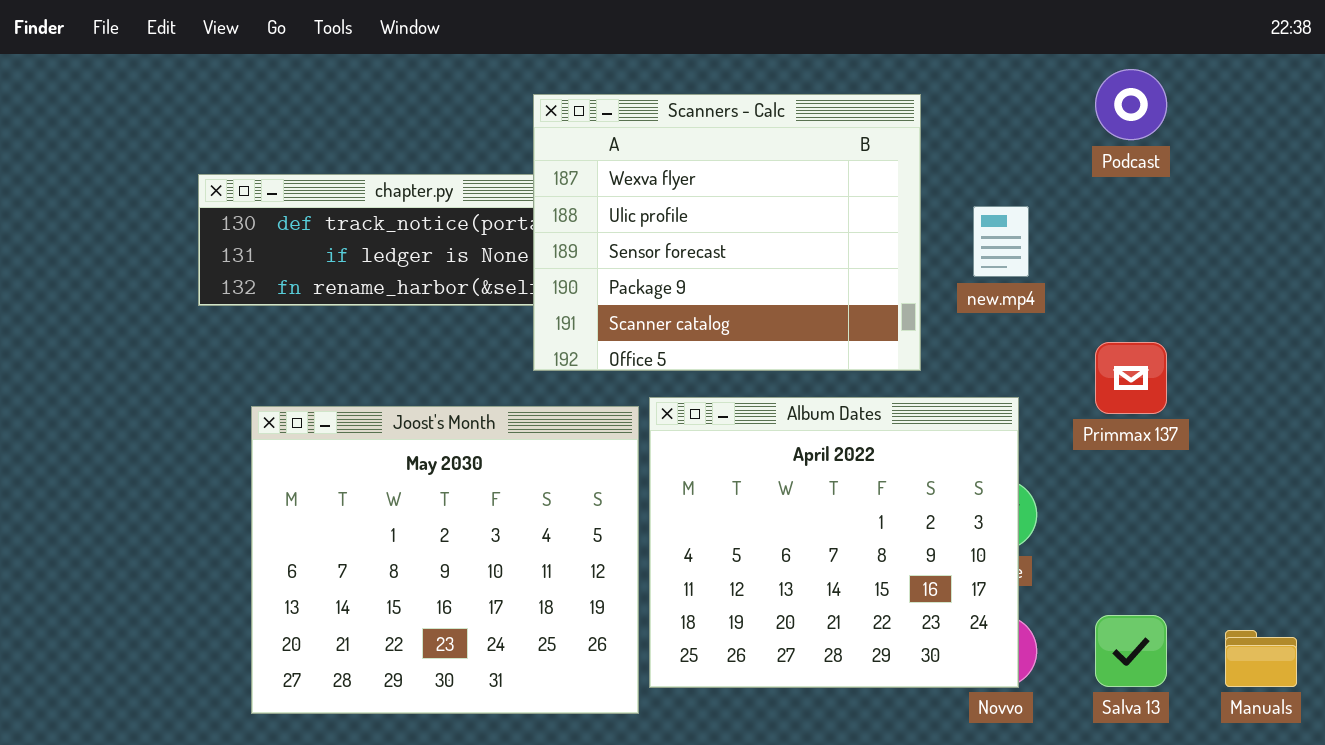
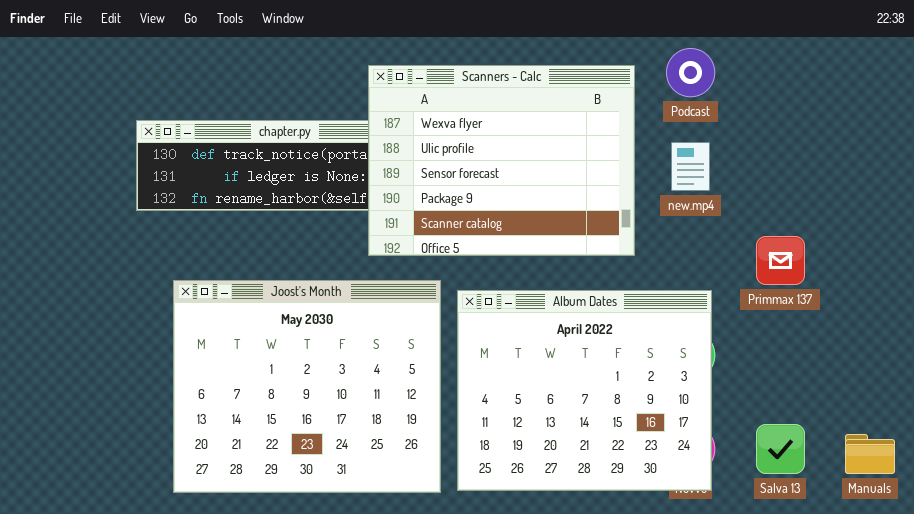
Podcast: [1095,69,1167,140] -> [666,48,715,97], moved
Album Dates: [649,397,1019,688] -> [457,290,712,491], moved

